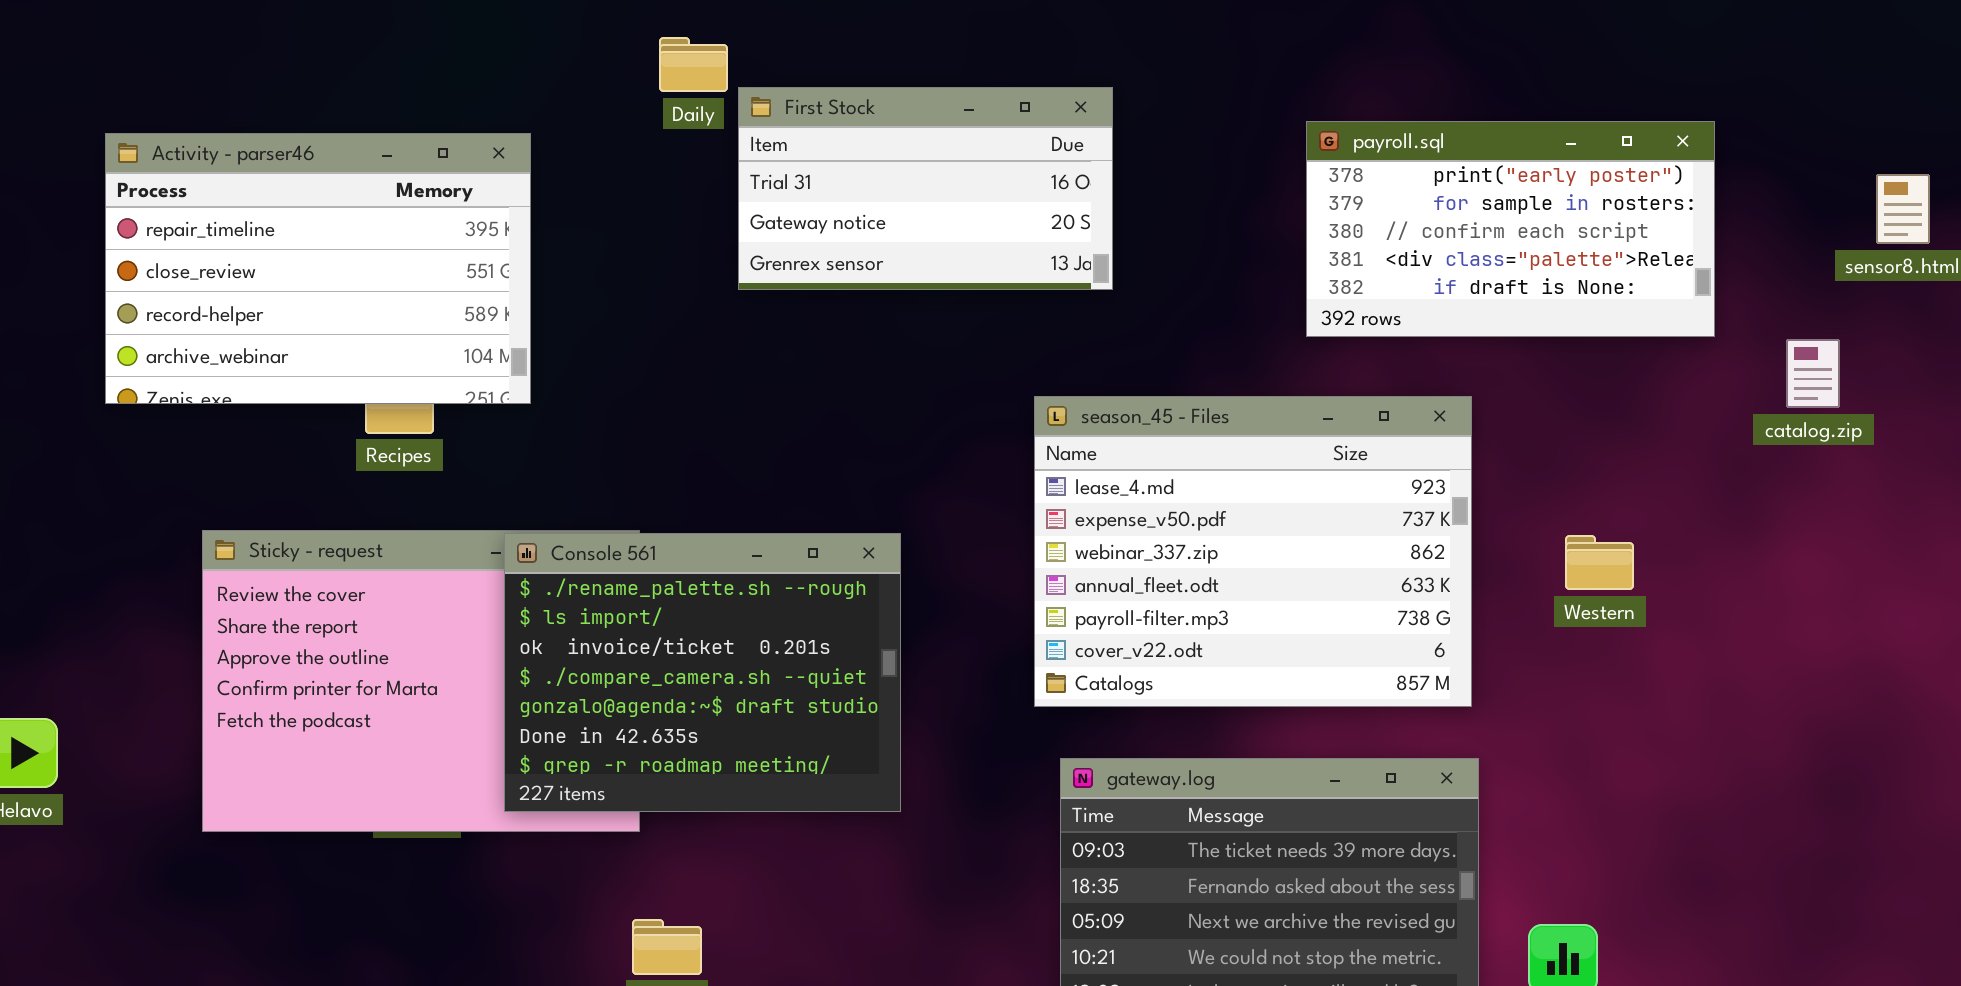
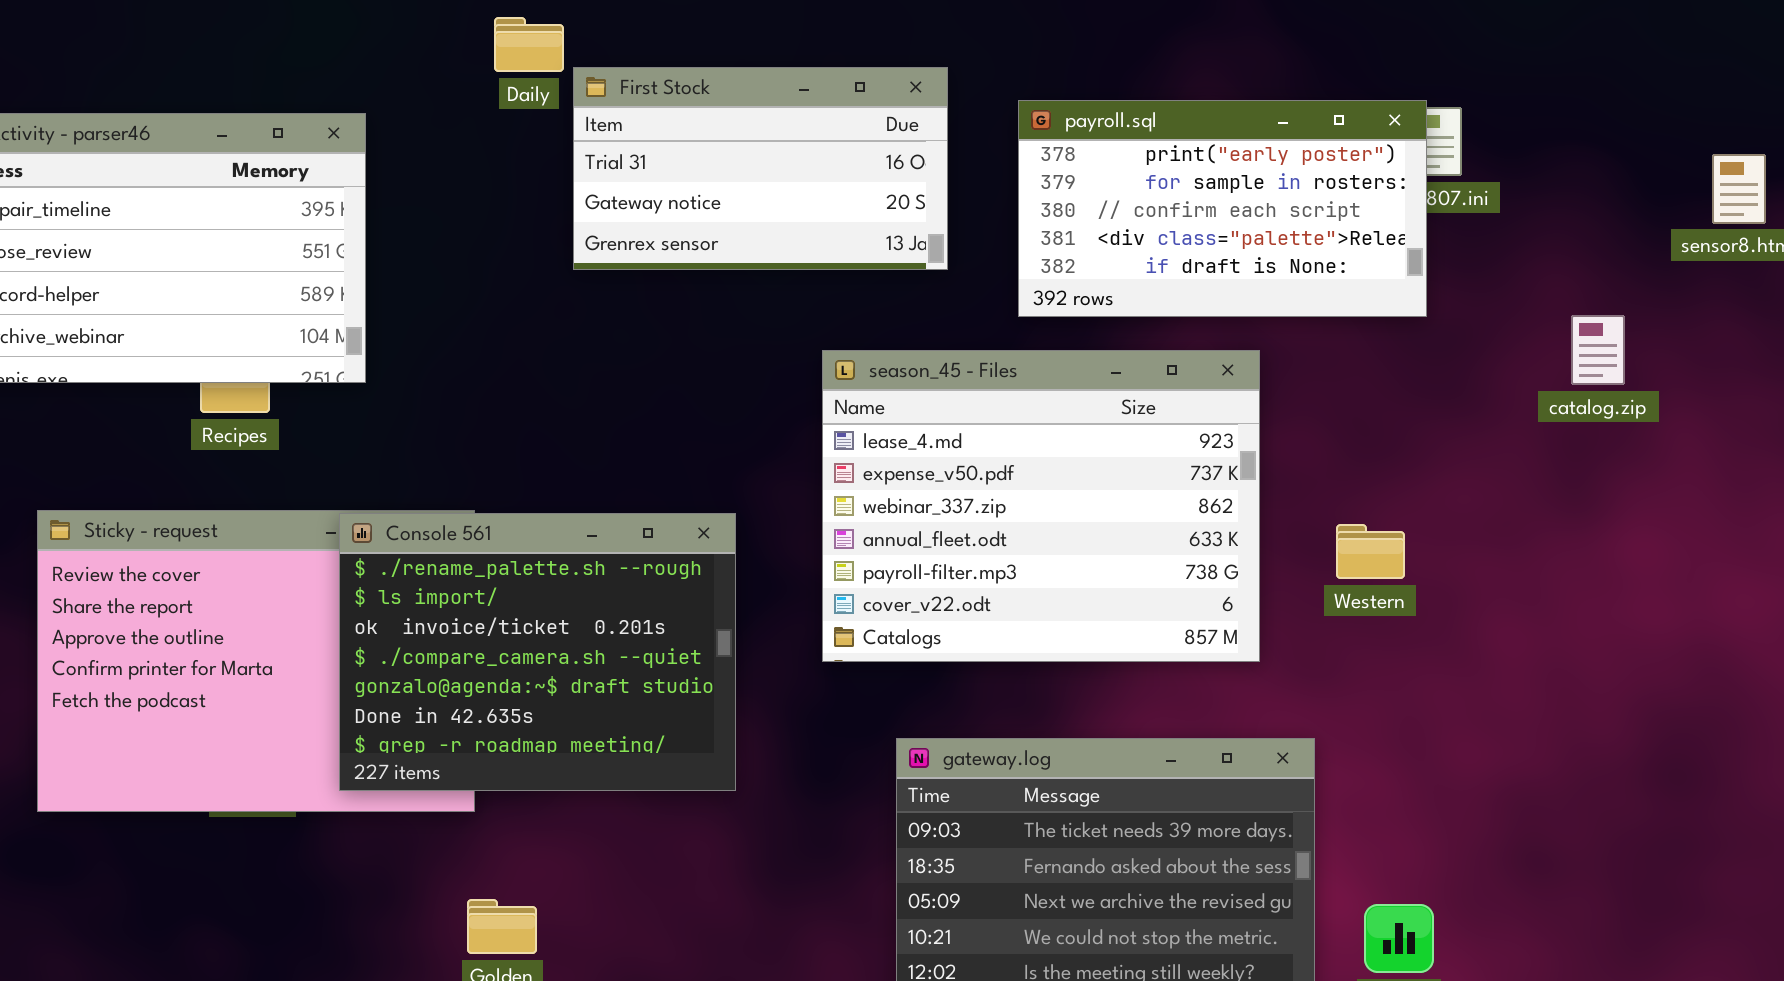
payroll.sql: [1306,121,1715,337] -> [1018,100,1427,317], moved
catalog.zip: [1786,339,1840,408] -> [1571,315,1625,385], moved
season_45 - Files: [1034,396,1472,707] -> [822,350,1260,662], moved
Western: [1565,535,1634,590] -> [1336,524,1405,579], moved

